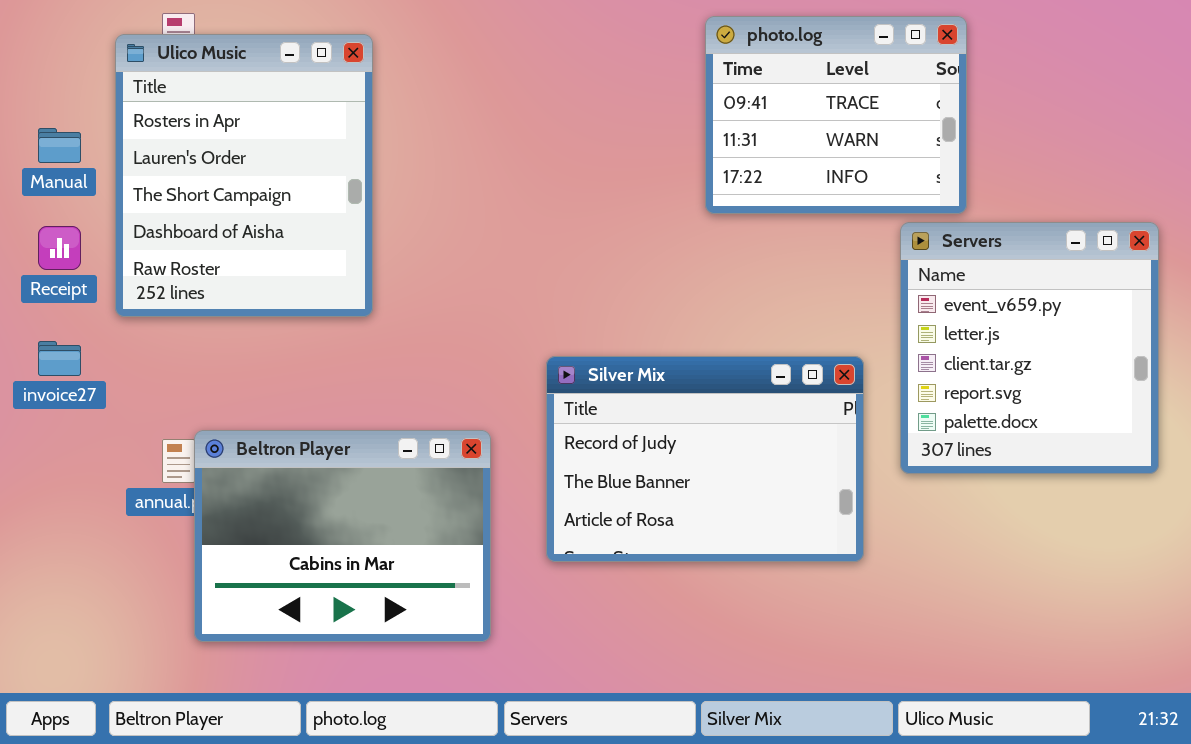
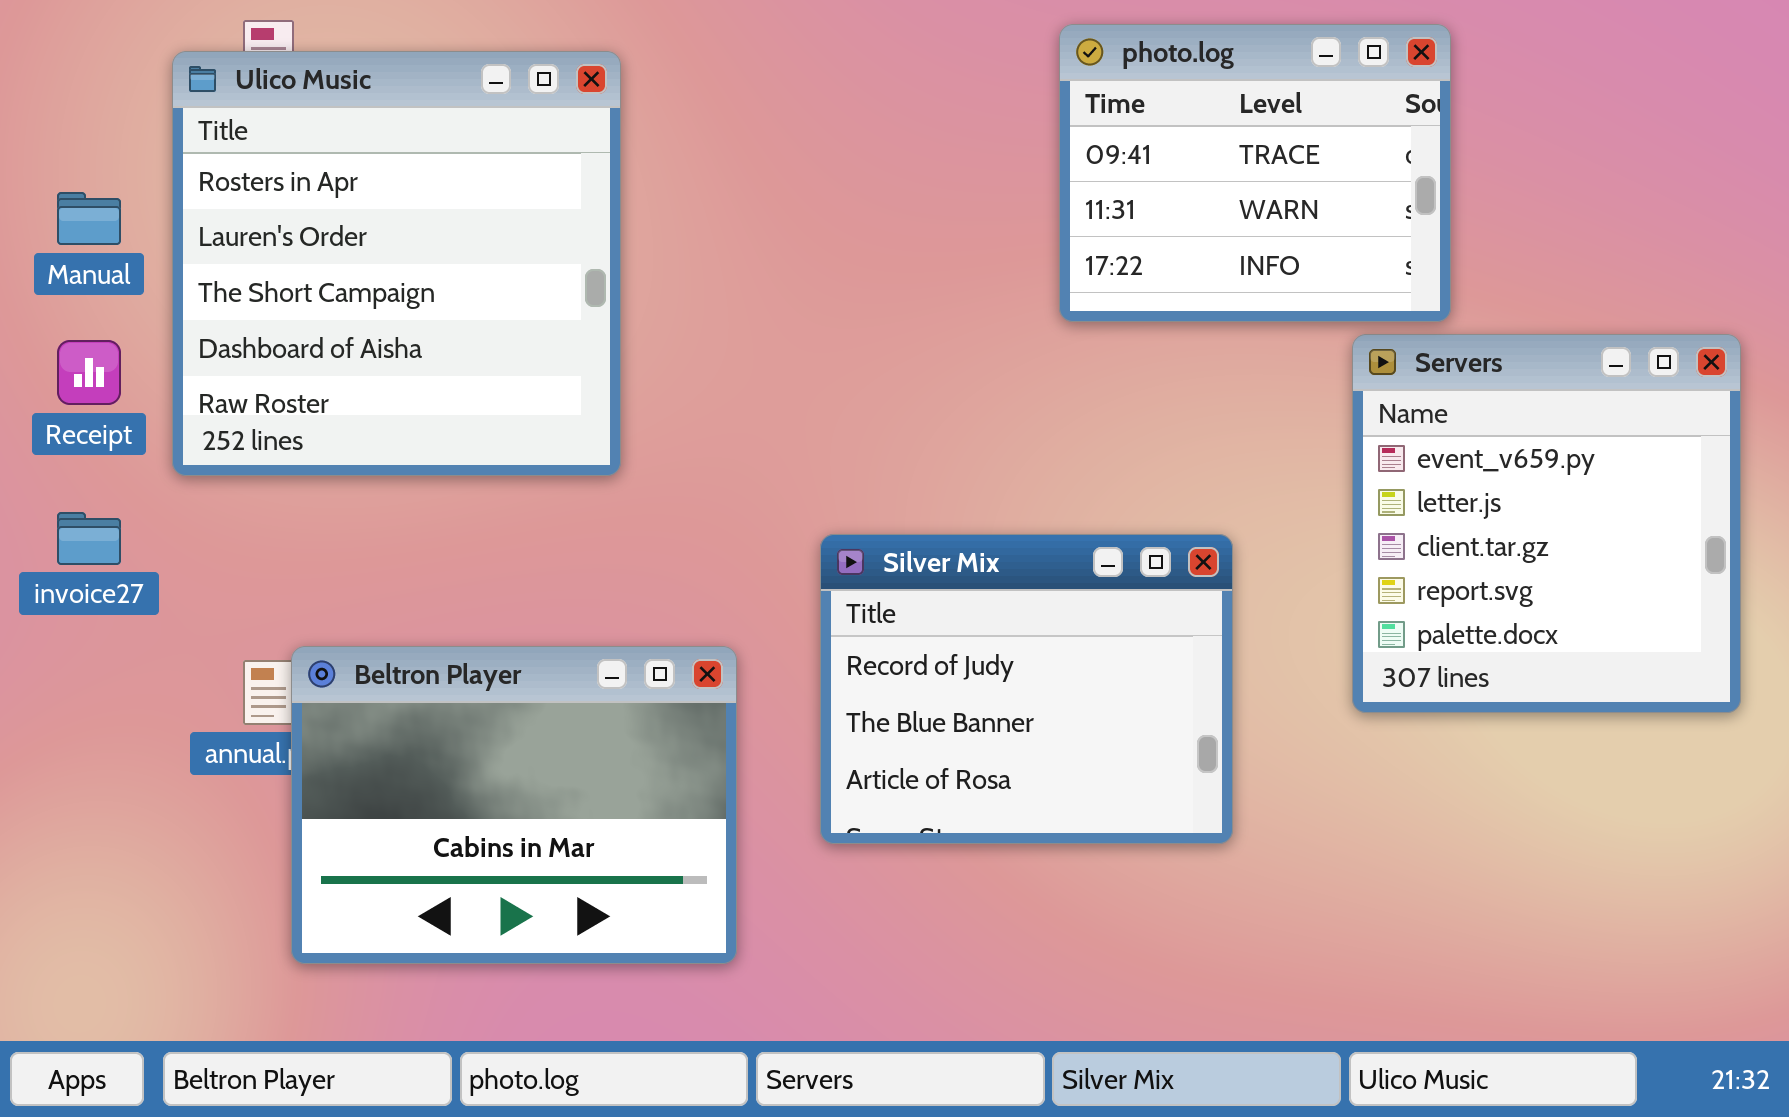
Ulico Music: [115,34,373,317] -> [172,51,621,476], resized
Silver Mix: [546,356,864,562] -> [820,534,1233,844], resized

